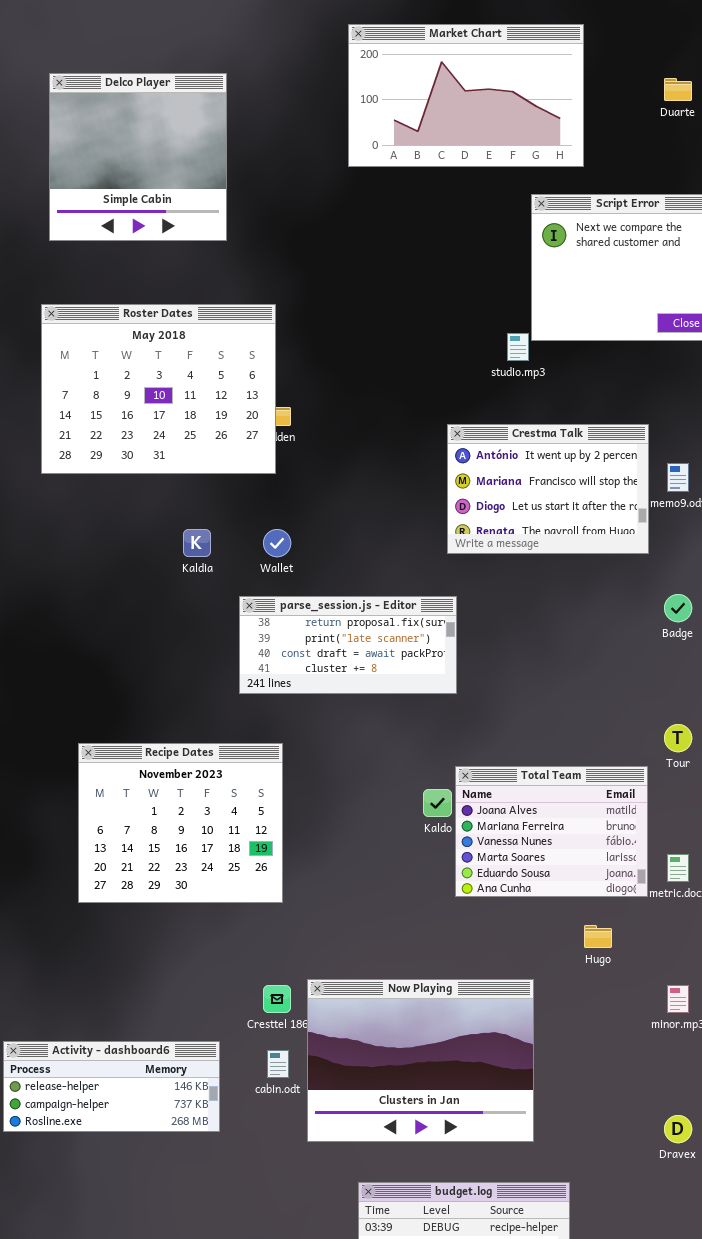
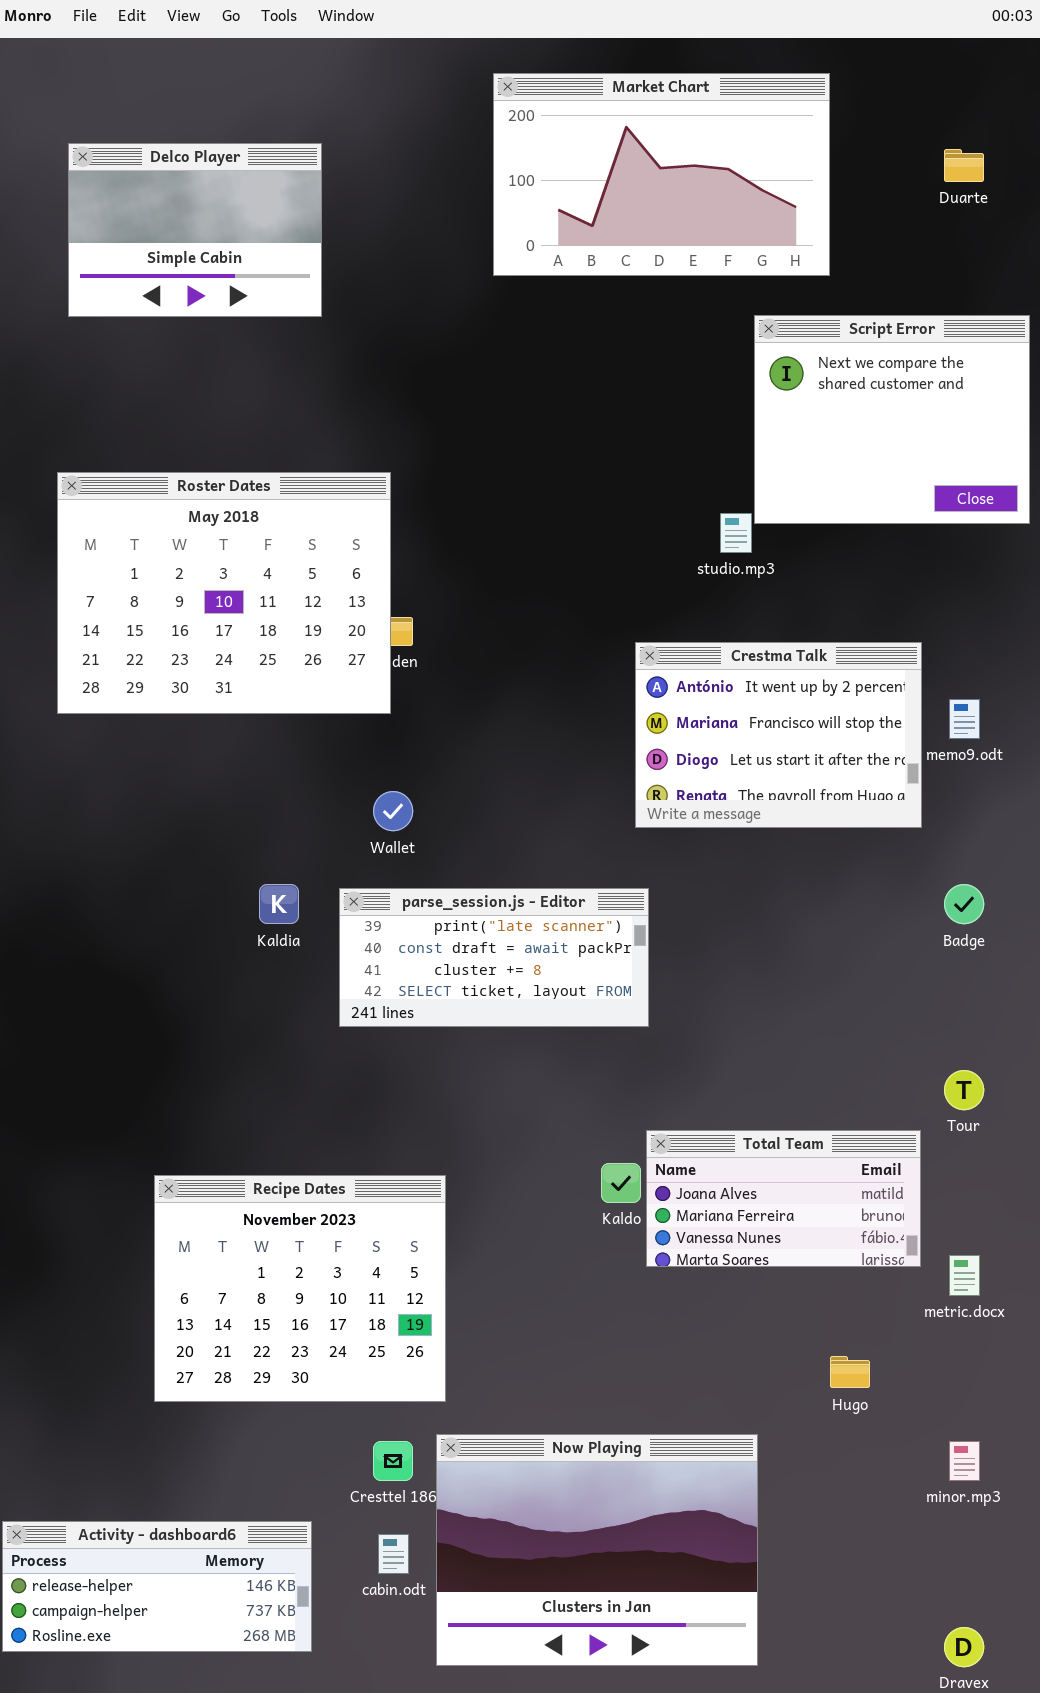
Delco Player: [49,73,227,241] -> [68,143,322,317], resized
Kaldia: [183,529,211,557] -> [259,884,299,924], moved
parse_session.js - Editor: [239,596,457,694] -> [339,888,649,1027], scrolled down 1 row
Recipe Dates: [78,743,283,903] -> [154,1175,446,1402], moved
Total Team: [455,766,648,897] -> [646,1130,921,1267], resized

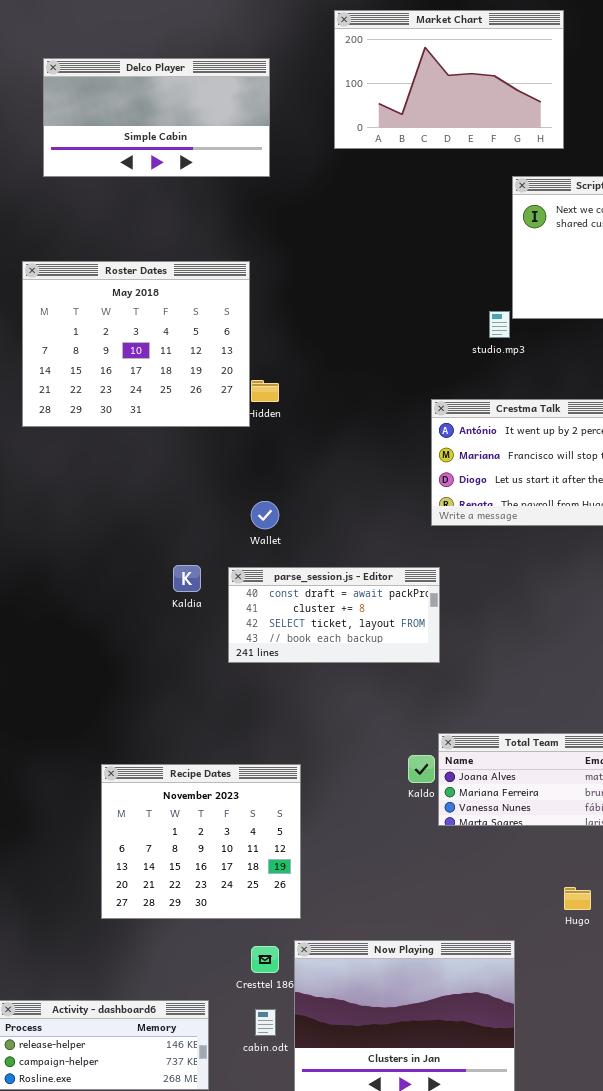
Delco Player: [68,143,322,317] -> [43,58,270,177], resized
Roster Dates: [57,472,391,714] -> [22,261,250,427], moved
parse_session.js - Editor: [339,888,649,1027] -> [228,567,440,663], scrolled down 1 row

